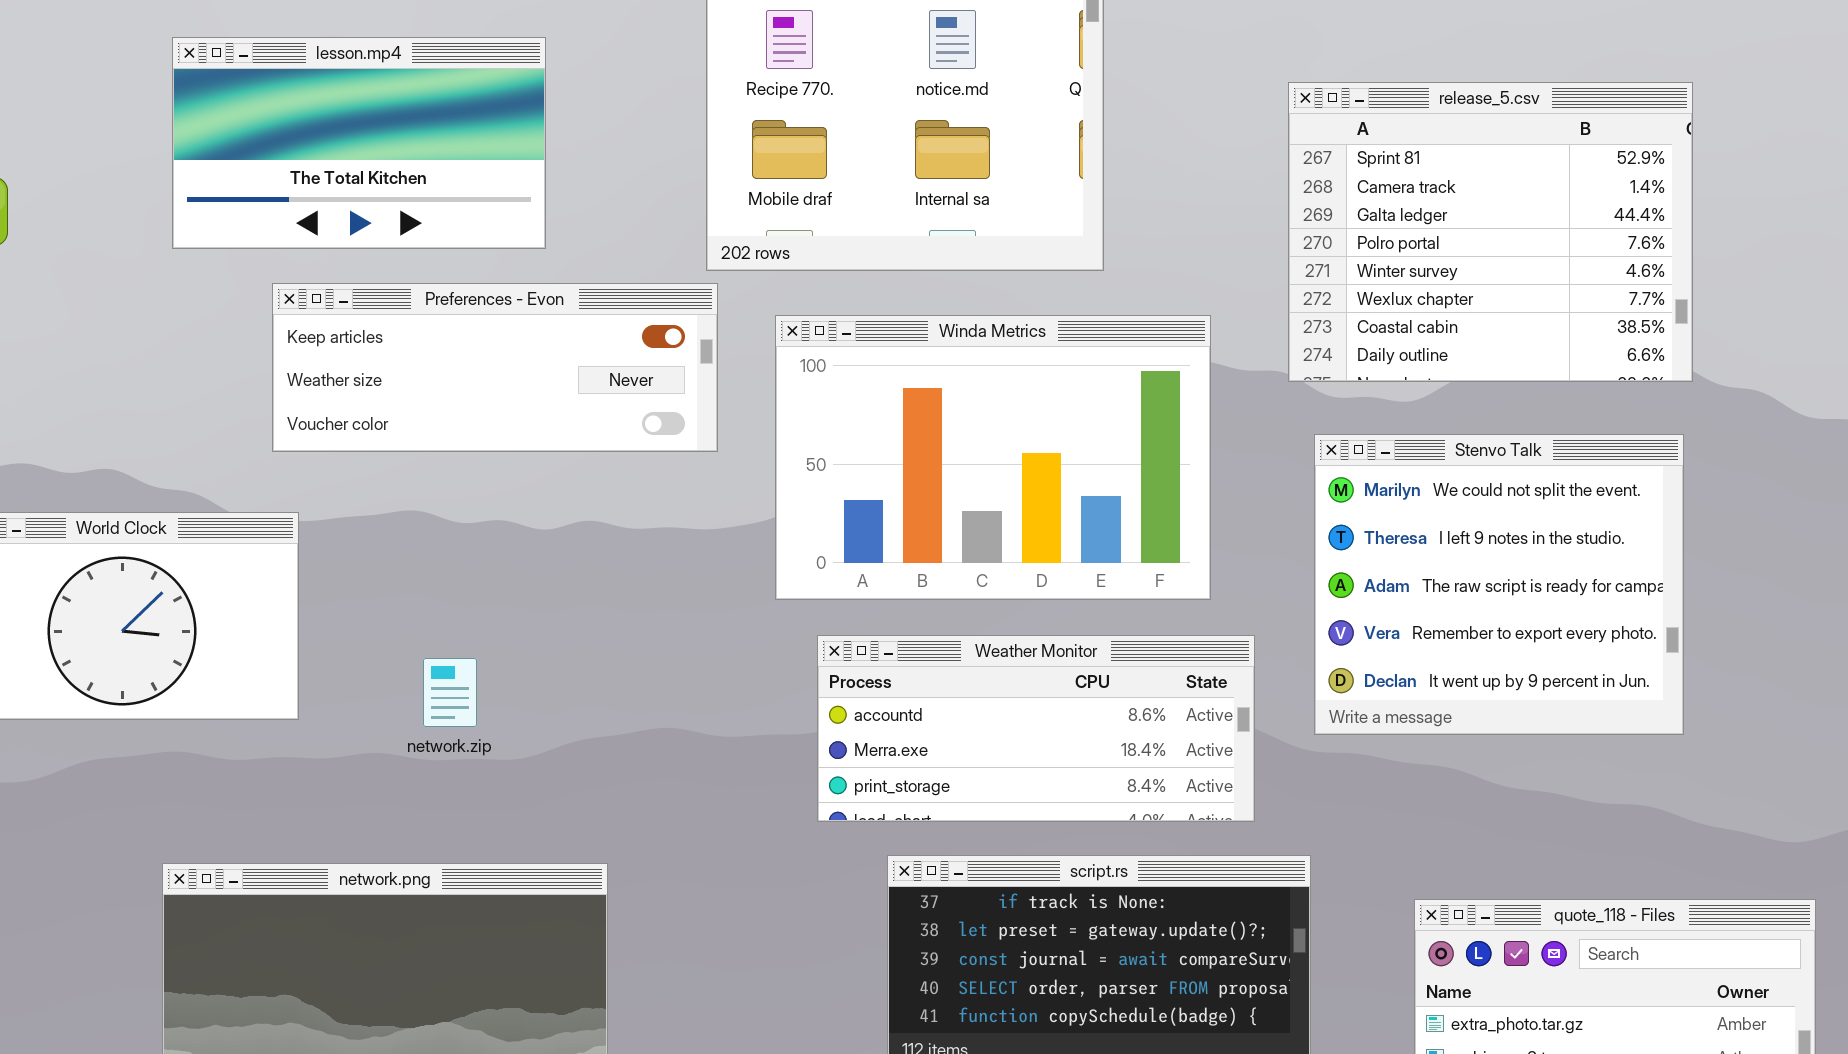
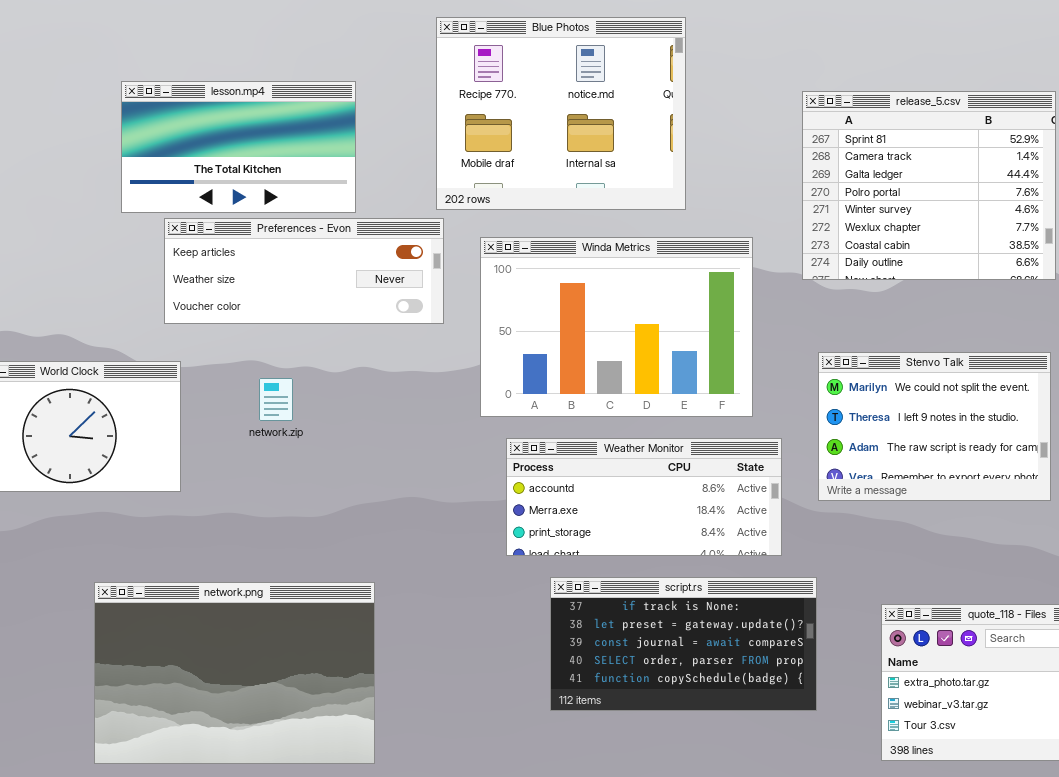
lesson.mp4: [172,37,546,249] -> [121,81,356,213], moved
Stenvo Talk: [1314,434,1684,735] -> [818,352,1051,501], resized
network.zip: [423,658,477,727] -> [259,378,293,421], moved

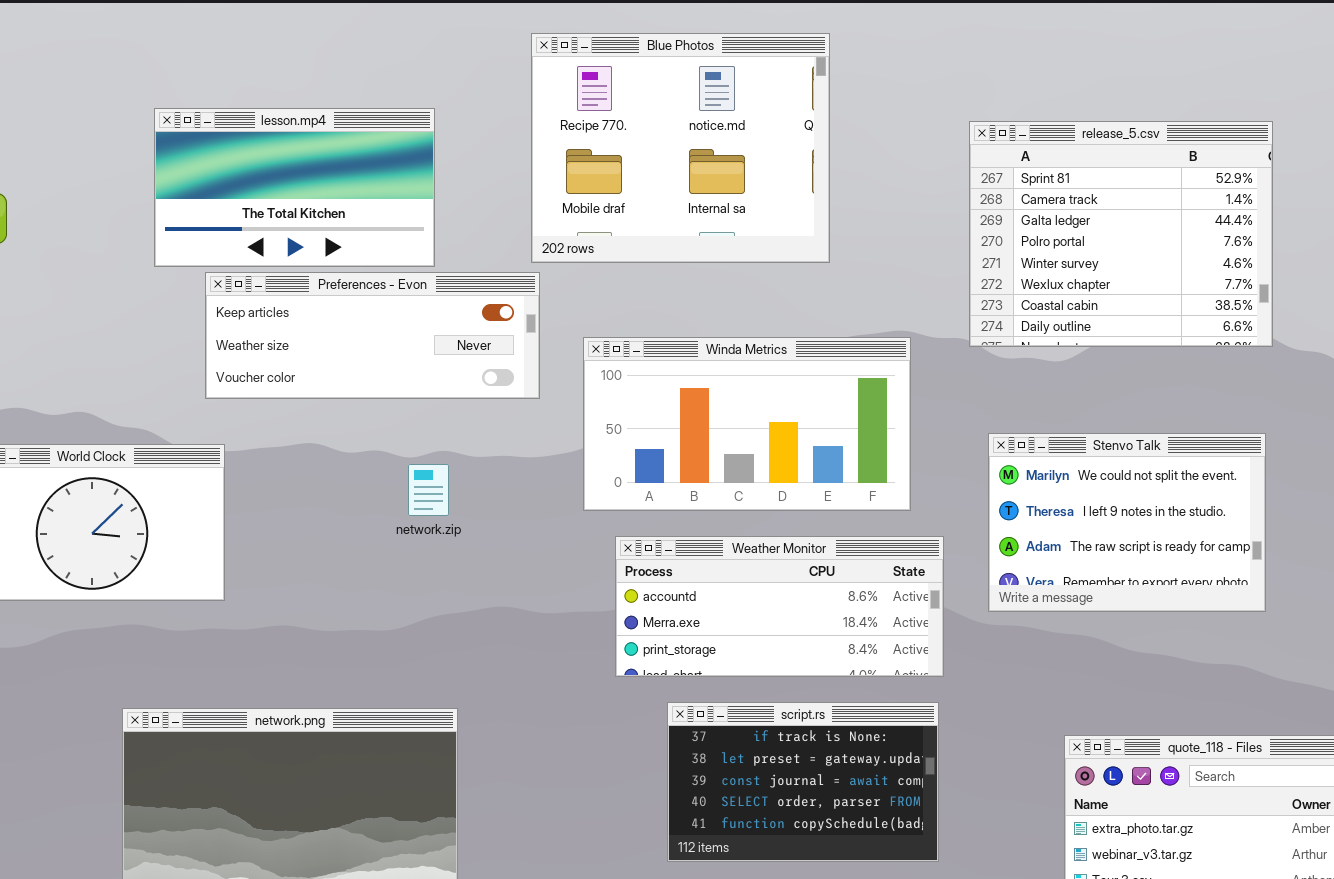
Winda Metrics: [480,237,753,417] -> [583,337,911,511], resized
network.zip: [259,378,293,421] -> [408,464,449,516], moved
script.rs: [550,577,817,711] -> [667,702,939,862], resized

